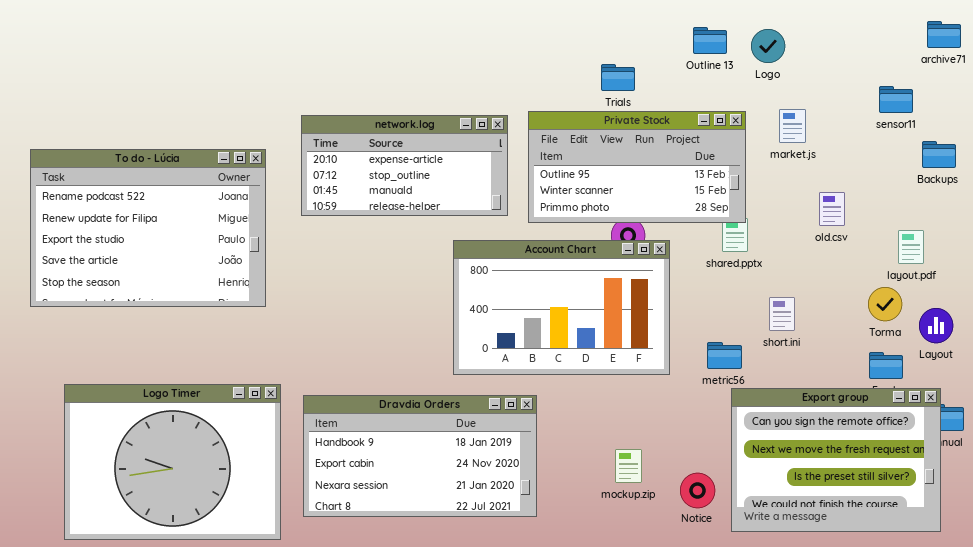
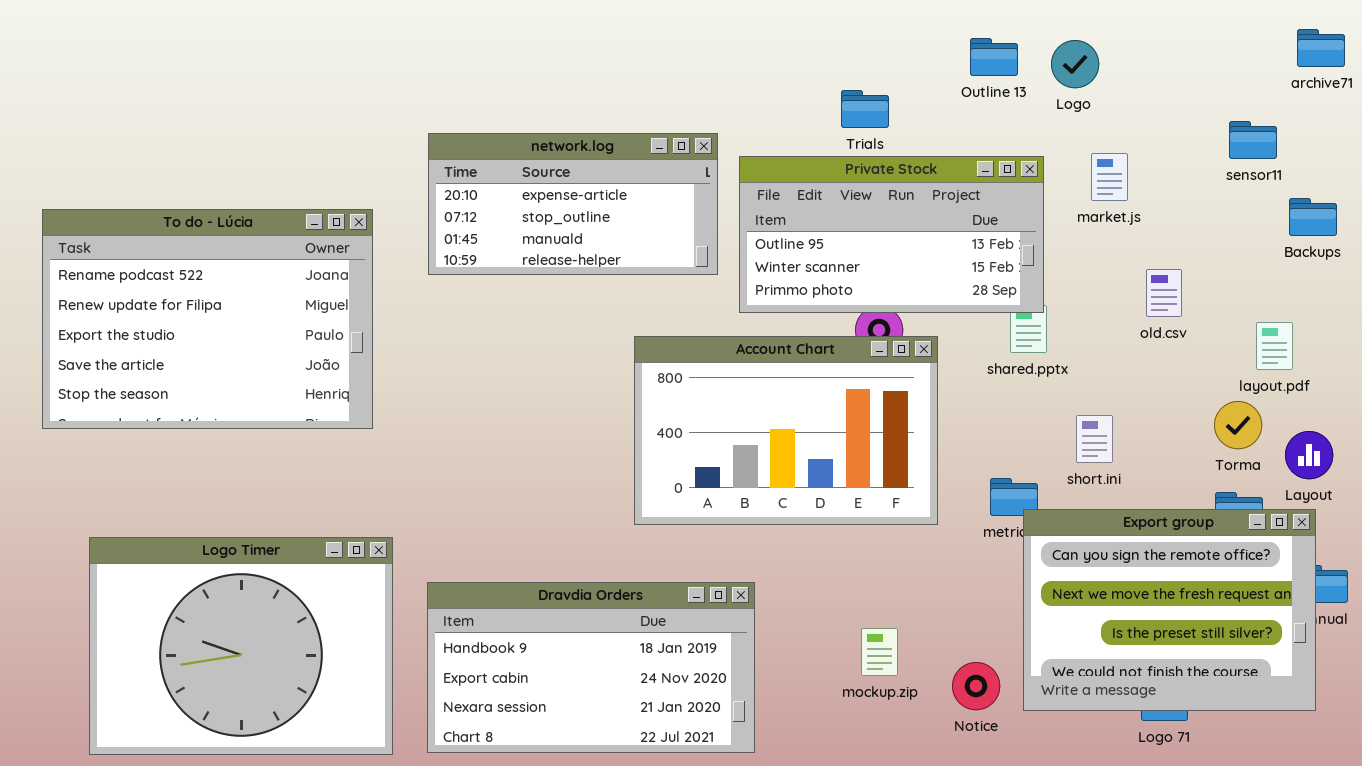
network.log: [301,115,508,216] -> [428,133,718,275], moved
Export group: [731,388,941,532] -> [1023,509,1316,711], moved
Dravdia Orders: [303,395,537,517] -> [427,582,755,753], moved

